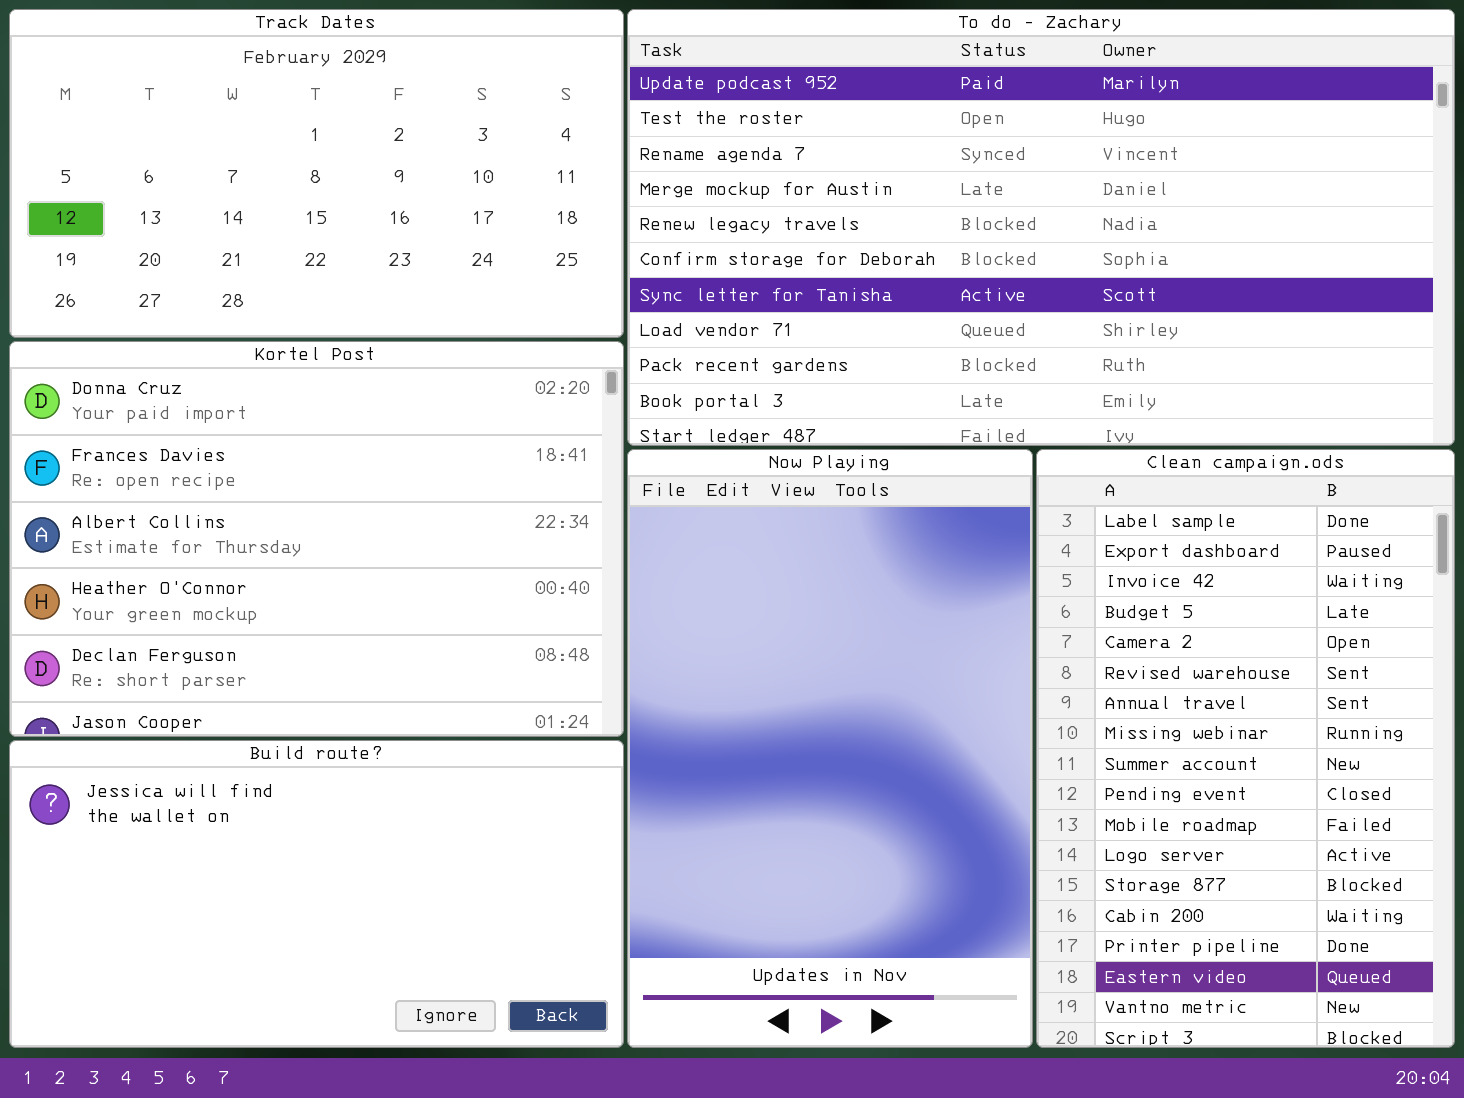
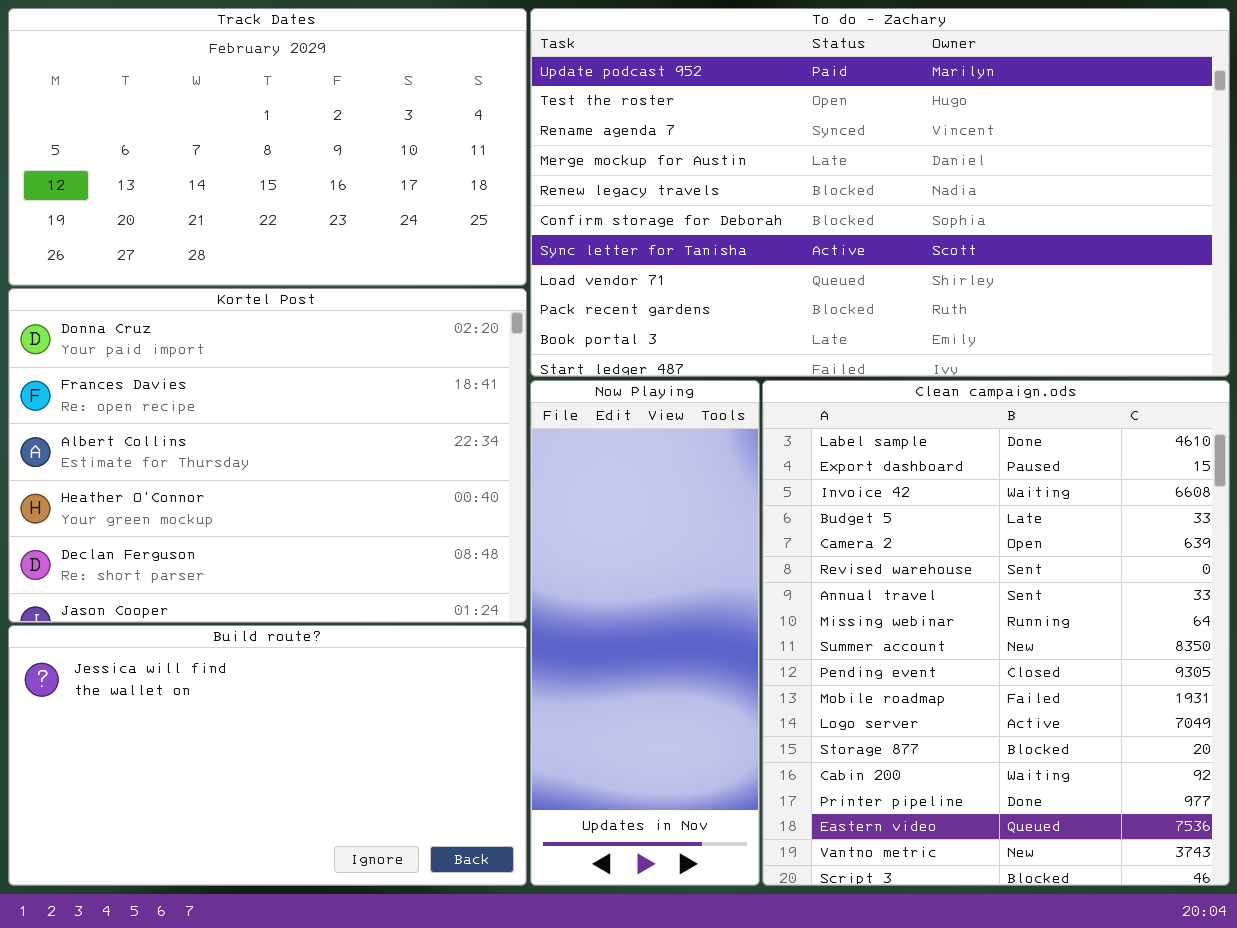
Now Playing: [627,449,1033,1048] -> [530,380,760,886], resized
Clean campaign.ods: [1036,449,1455,1048] -> [762,380,1230,886], resized

